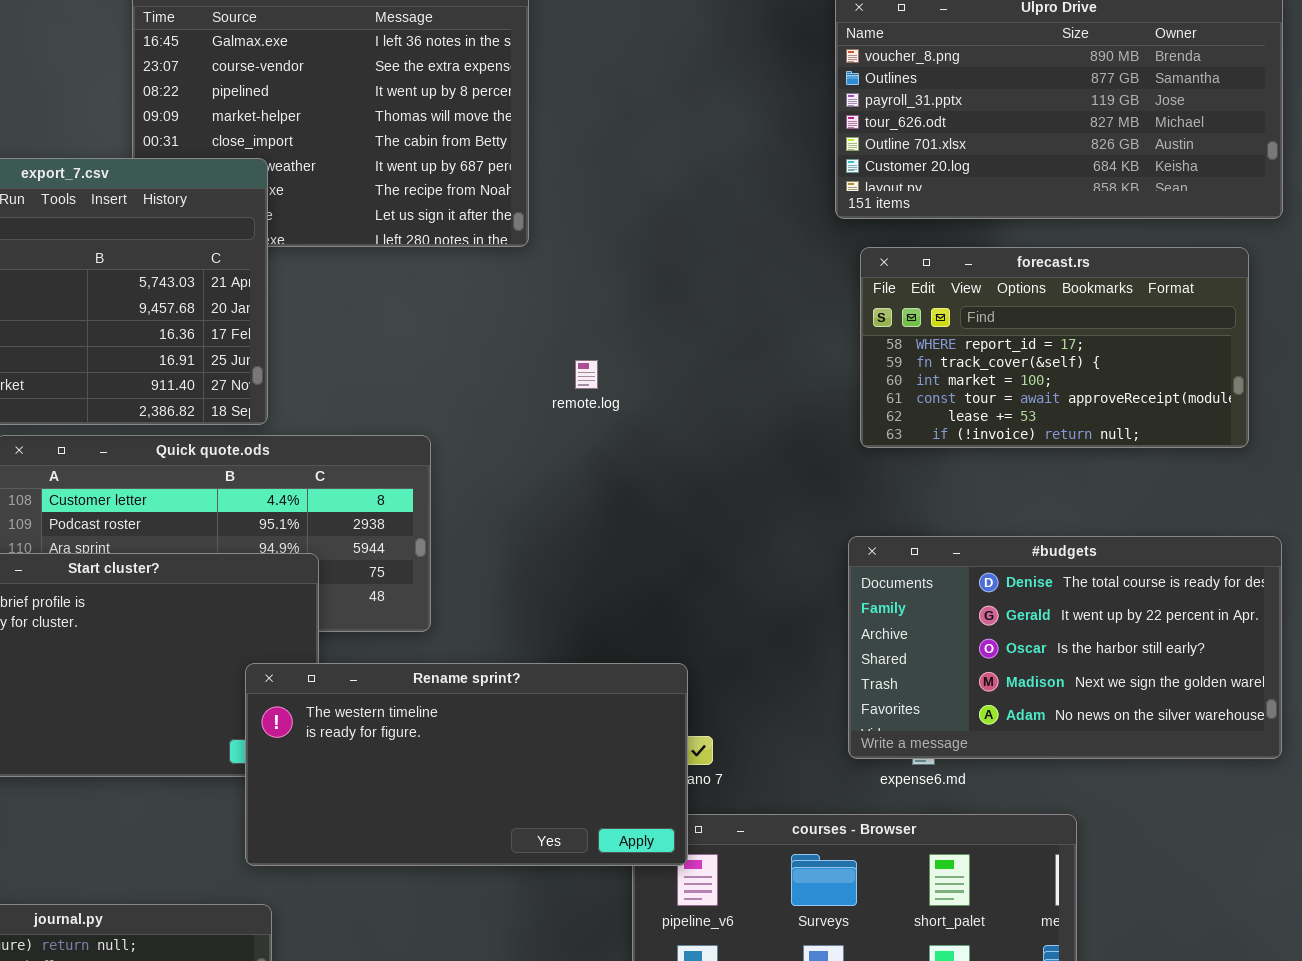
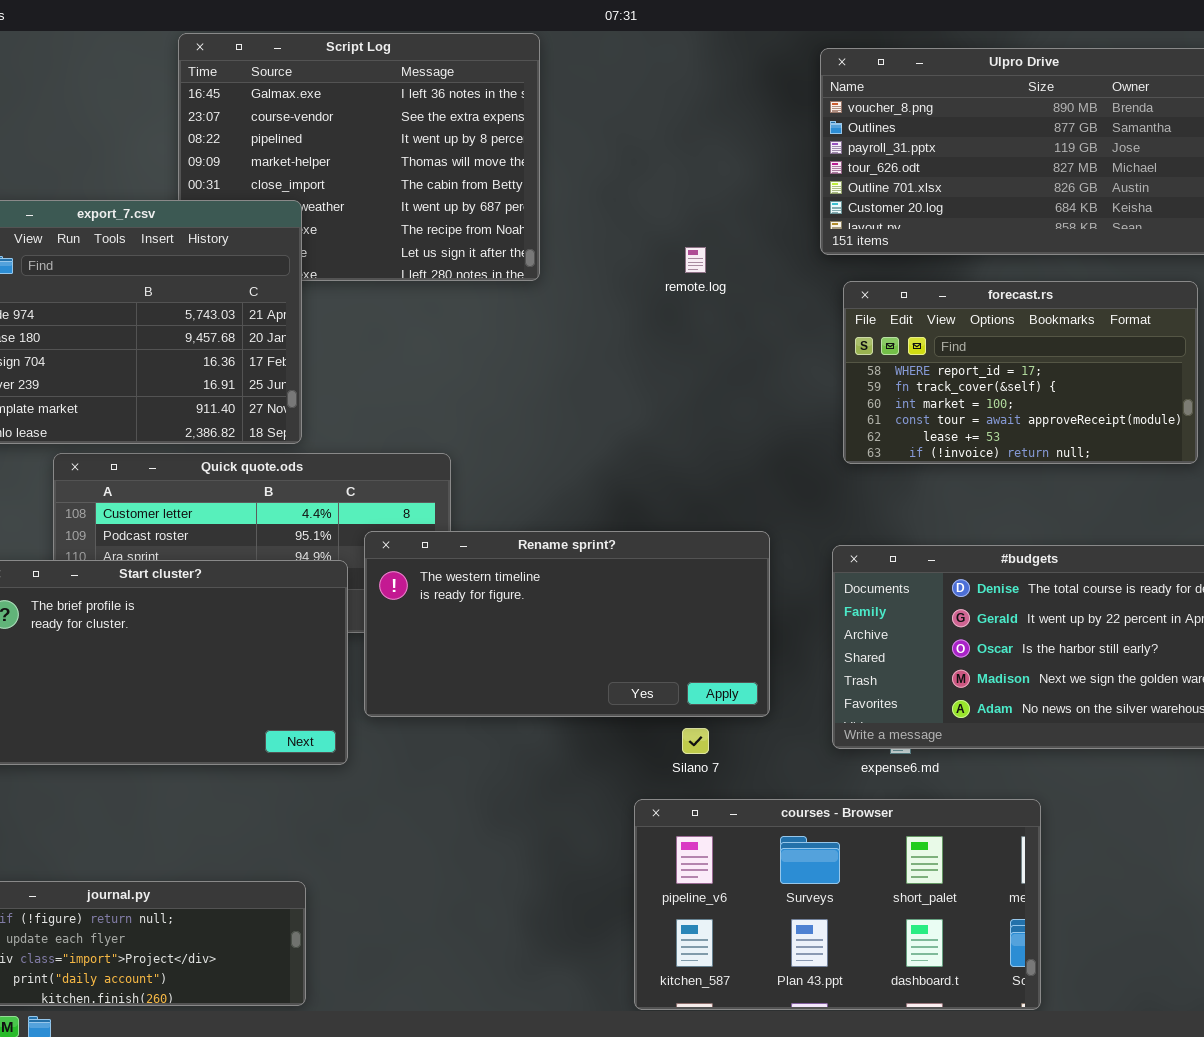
remote.log: [575,360,598,389] -> [685,247,706,273], moved
Rename sprint?: [245,663,688,866] -> [364,531,770,717], moved

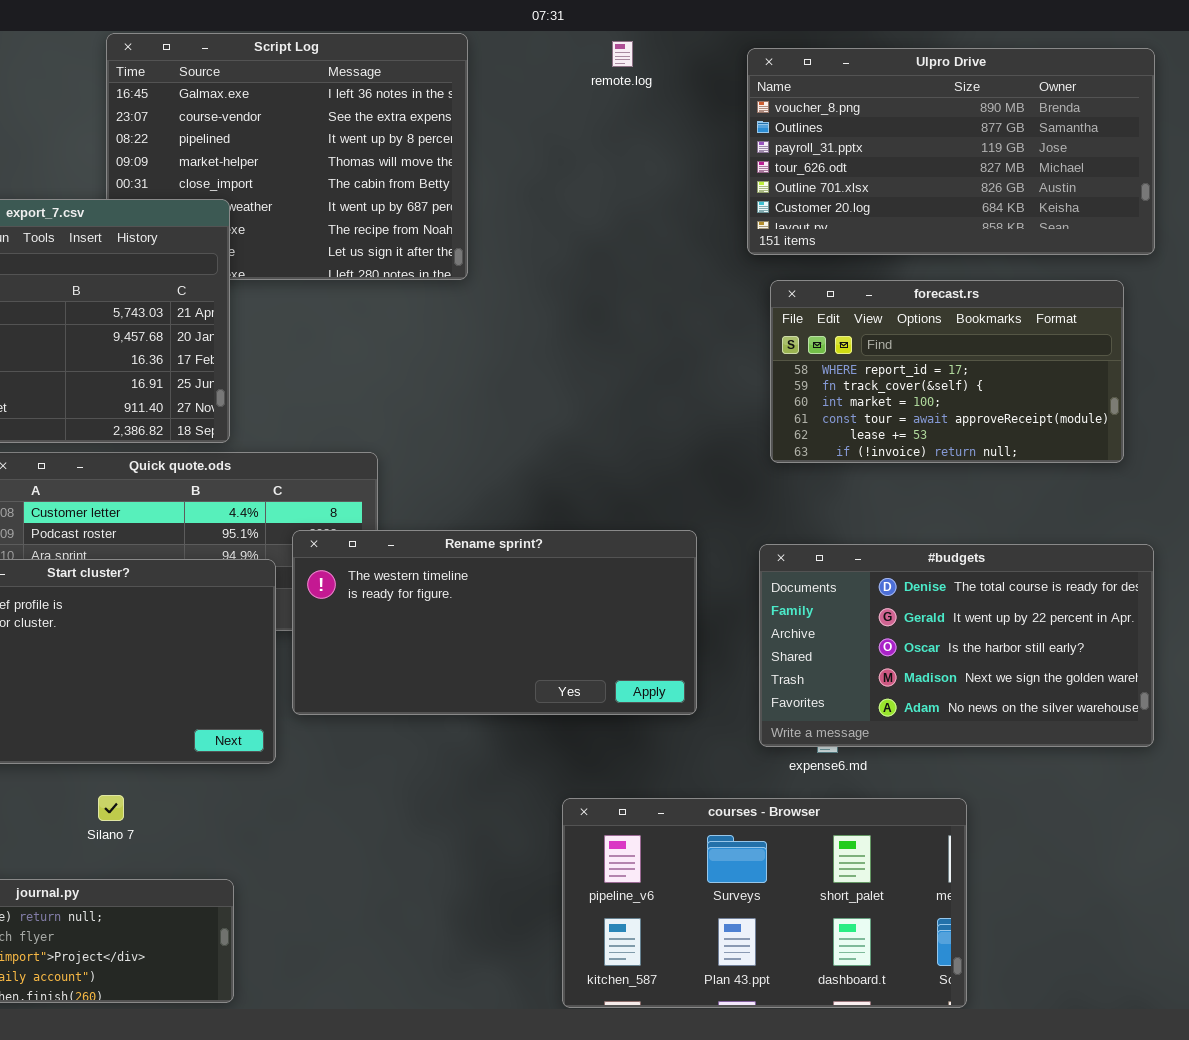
remote.log: [685,247,706,273] -> [612,41,633,67], moved
Silano 7: [682,728,709,754] -> [98,795,124,821], moved

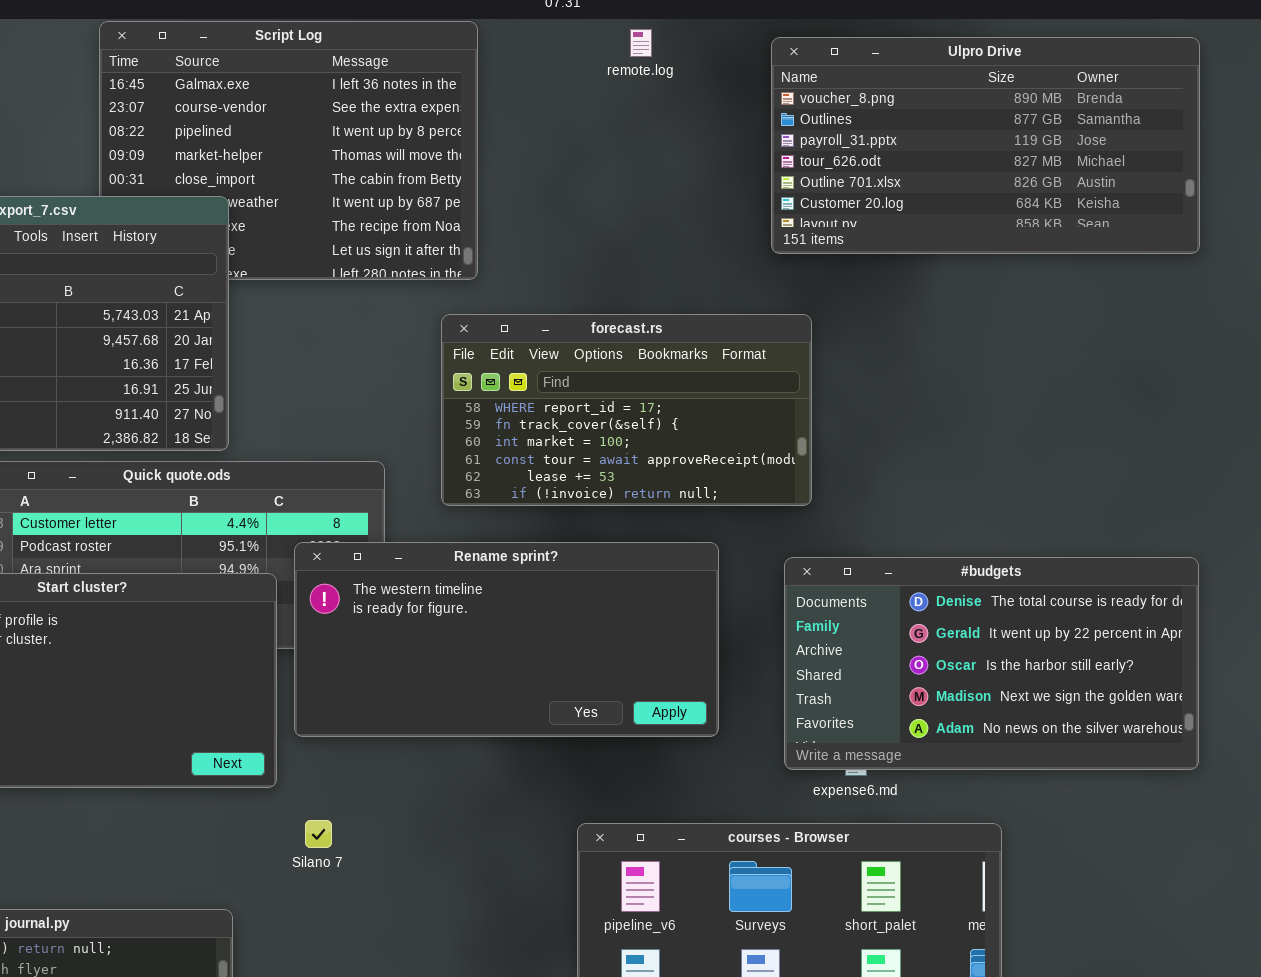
forecast.rs: [770,280,1124,463] -> [441,314,812,506], moved
Silano 7: [98,795,124,821] -> [305,820,332,848], moved

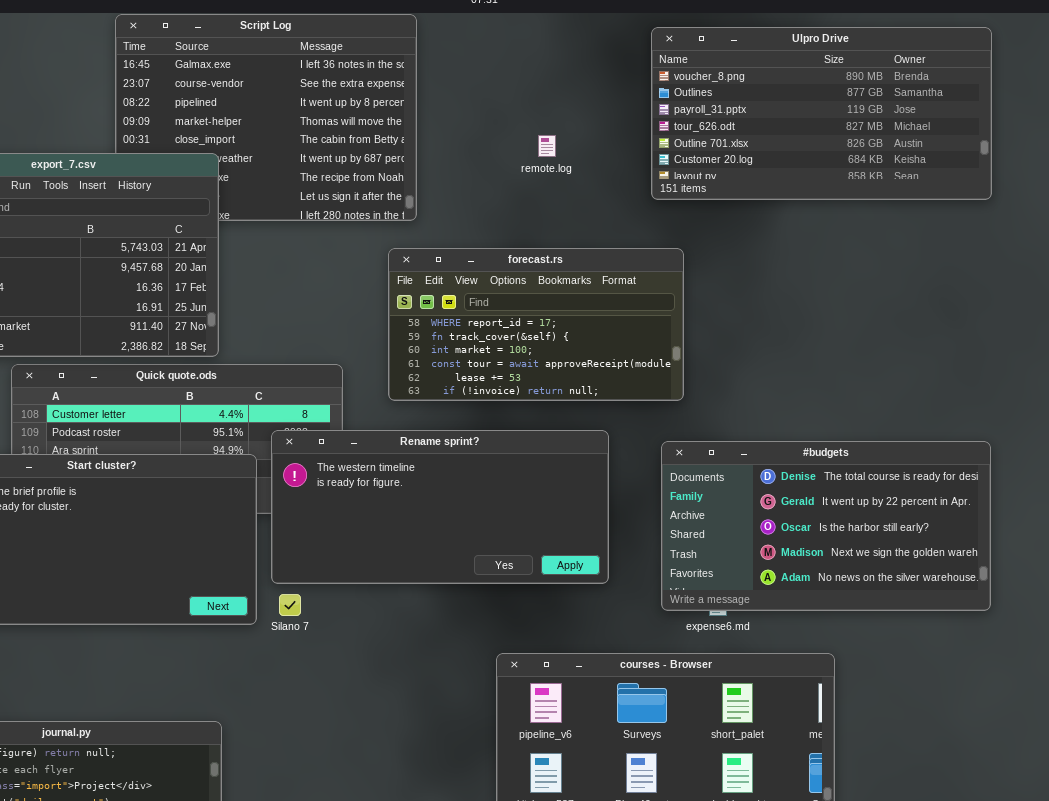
remote.log: [630,29,652,57] -> [538,135,556,157], moved
Silano 7: [305,820,332,848] -> [279,594,301,616], moved

